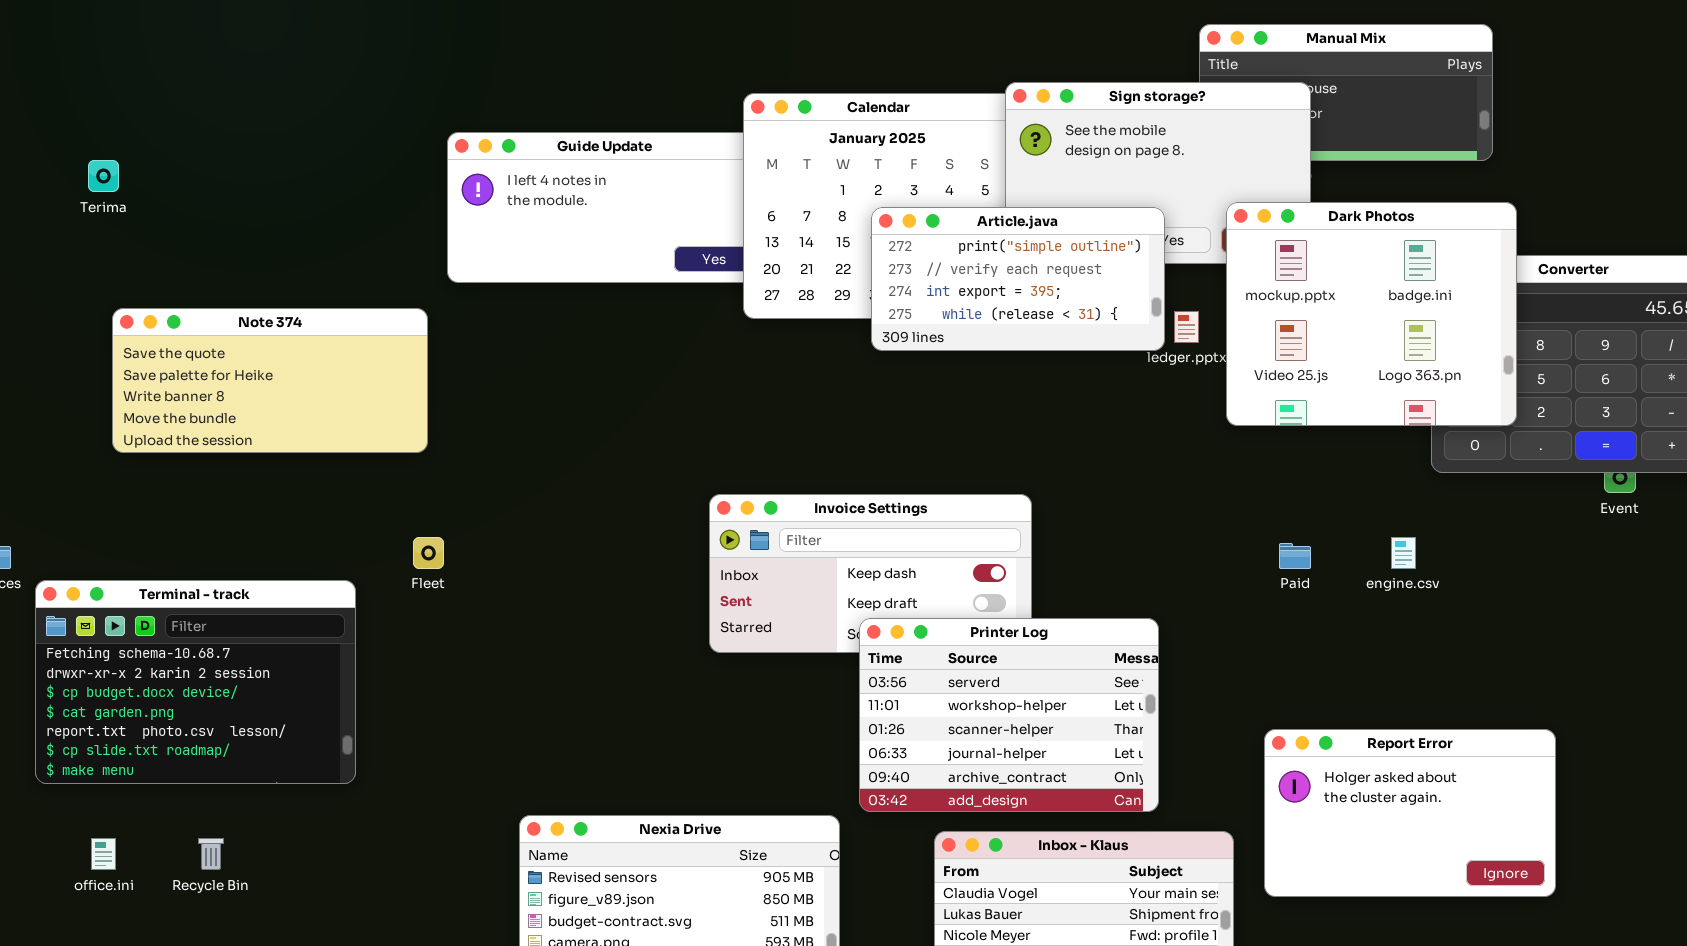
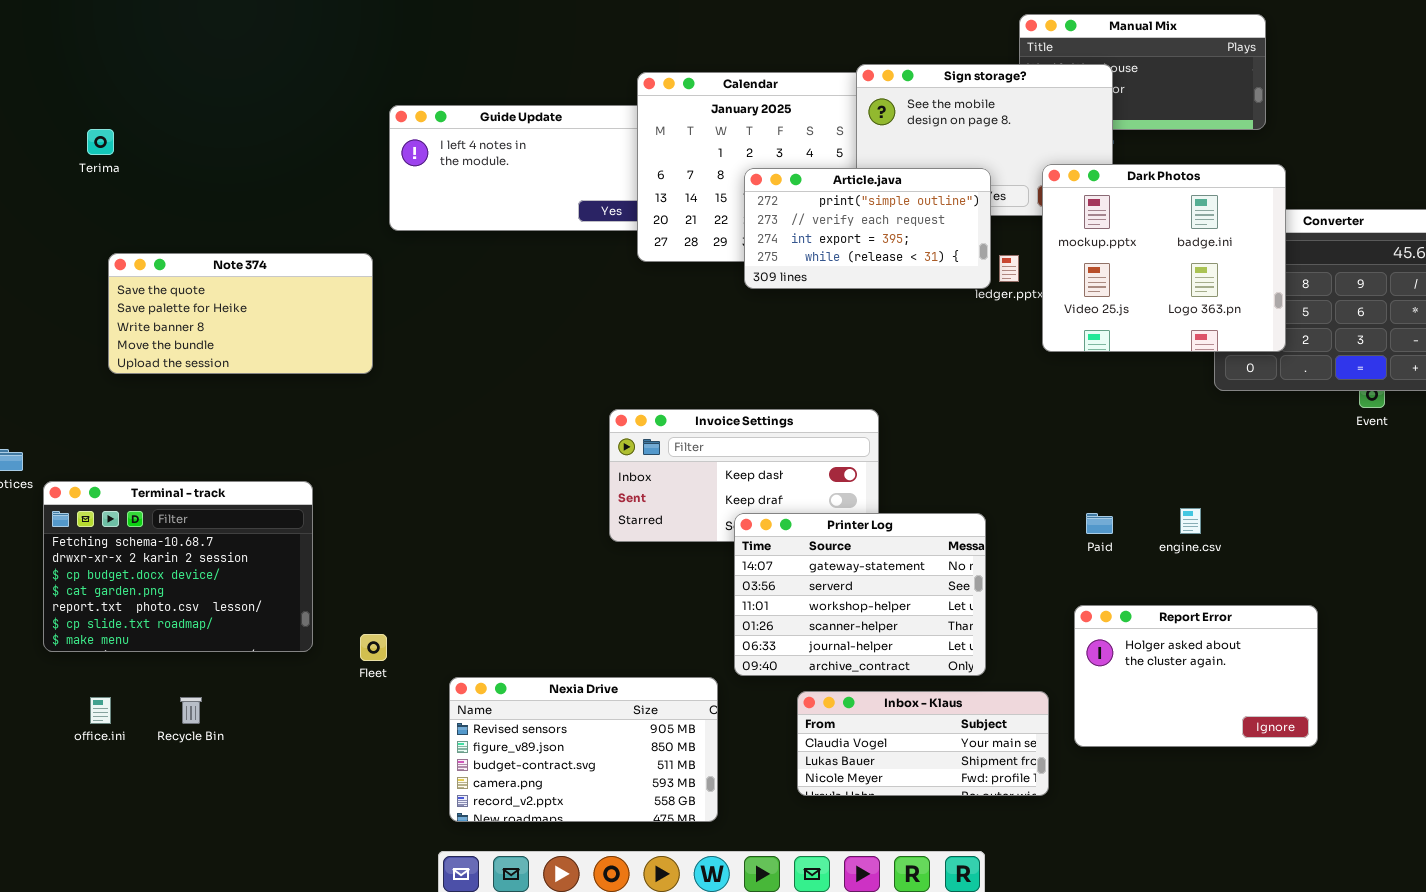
Fleet: [413,537,444,569] -> [360,634,387,661], moved
engine.csv: [1391,537,1416,569] -> [1180,508,1201,534], moved
Paid: [1279,543,1311,569] -> [1086,513,1113,534], moved
Printer Log: [859,618,1159,812] -> [734,513,986,676], scrolled up 1 row

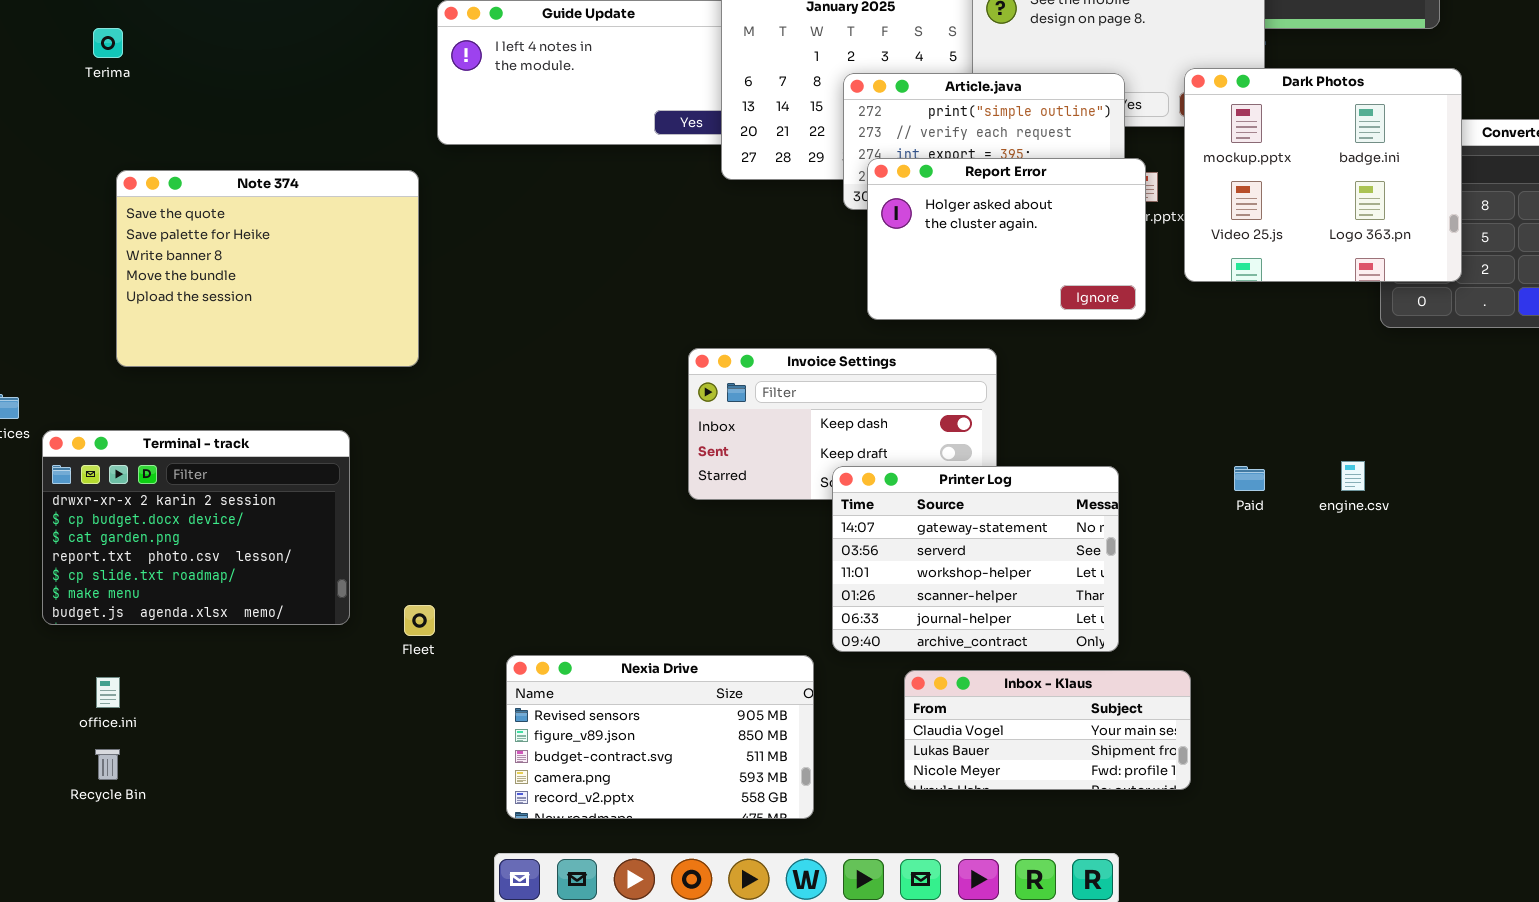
Note 374: [108,253,373,374] -> [116,170,419,367], resized
Terminal - track: [43,481,313,652] -> [42,430,350,625], scrolled down 1 row
Report Error: [1074,605,1318,747] -> [867,158,1146,320], moved
Recycle Bin: [180,697,202,724] -> [95,749,120,780], moved

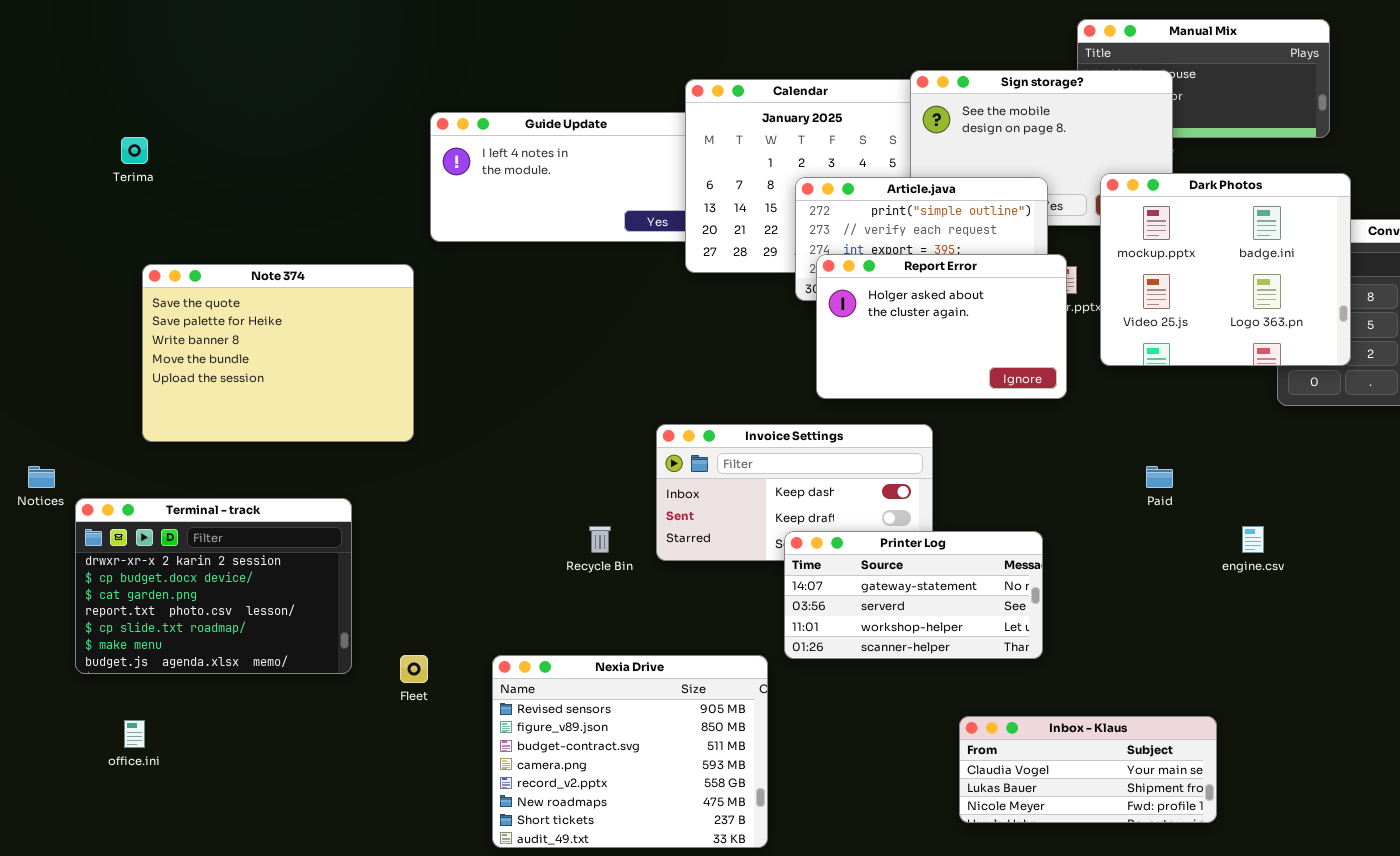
Printer Log: [832,466,1119,652] -> [784,531,1043,659], resized
Paid: [1234,466,1265,491] -> [1146,466,1173,488], moved
Nexia Drive: [506,655,814,819] -> [492,655,768,848], resized
Inbox - Klaus: [904,670,1191,790] -> [959,716,1217,823], moved
Recycle Bin: [95,749,120,780] -> [589,526,611,553], moved

